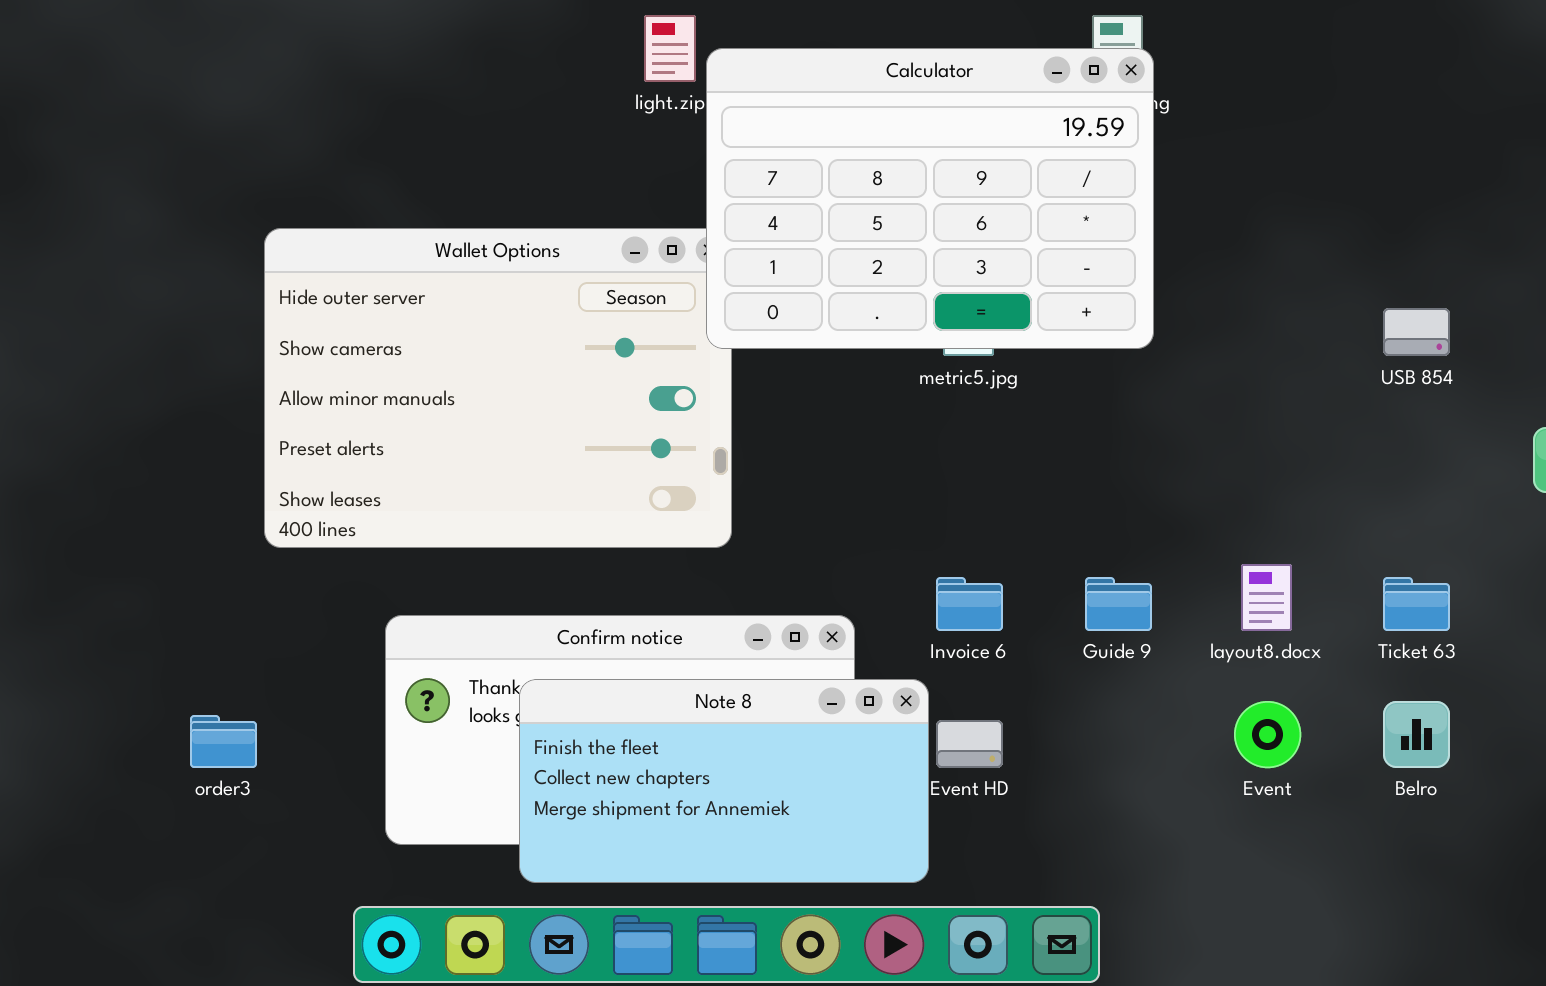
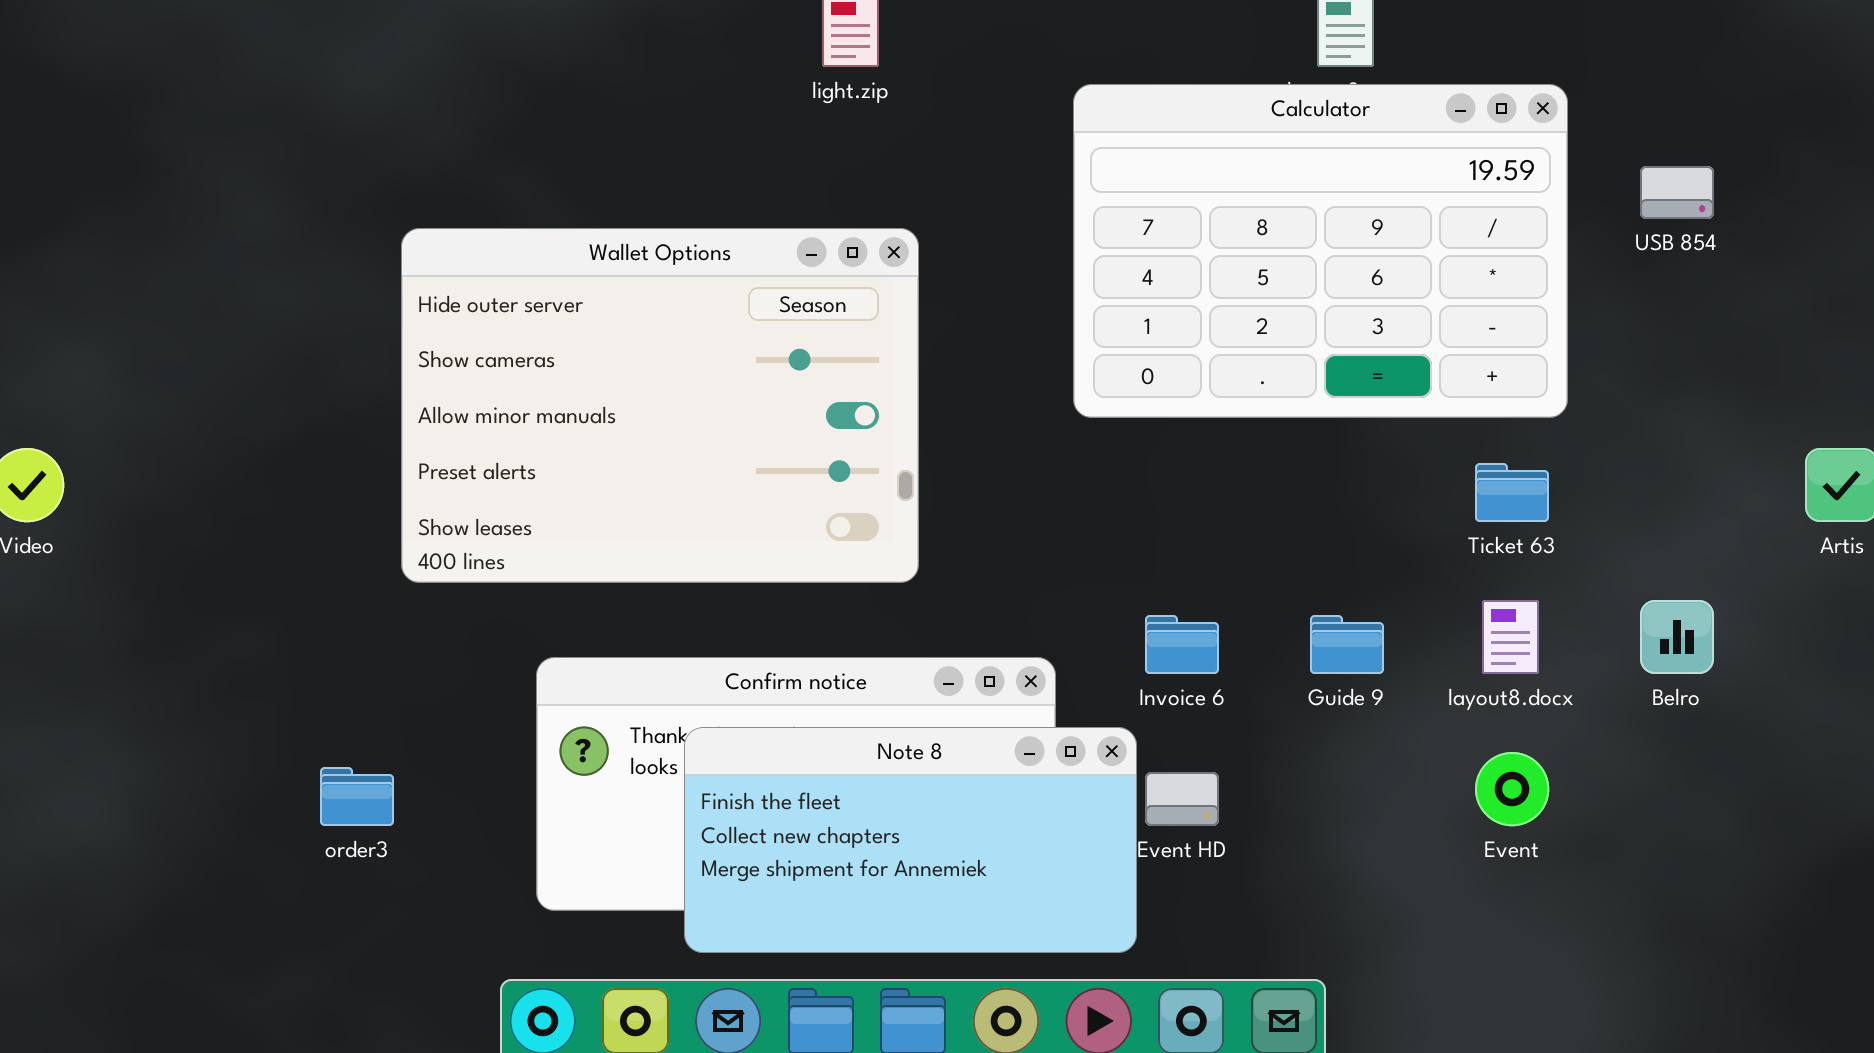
Calculator: [706,48,1154,349] -> [1073,84,1568,418], moved
USB 854: [1383,308,1450,356] -> [1640,166,1714,219], moved
Ticket 63: [1383,577,1450,631] -> [1475,463,1549,522], moved
Belro: [1383,701,1450,768] -> [1640,600,1714,674], moved

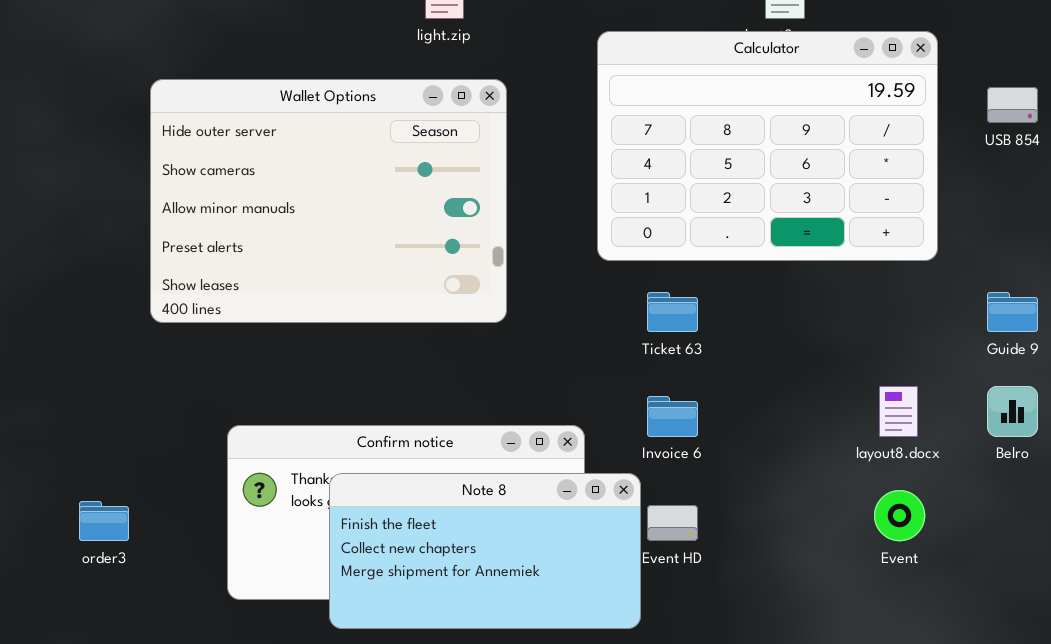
Wallet Options: [401,228,919,583] -> [150,79,507,323], moved
Ticket 63: [1475,463,1549,522] -> [647,292,698,332], moved
Guide 9: [1310,615,1384,674] -> [987,292,1038,332], moved

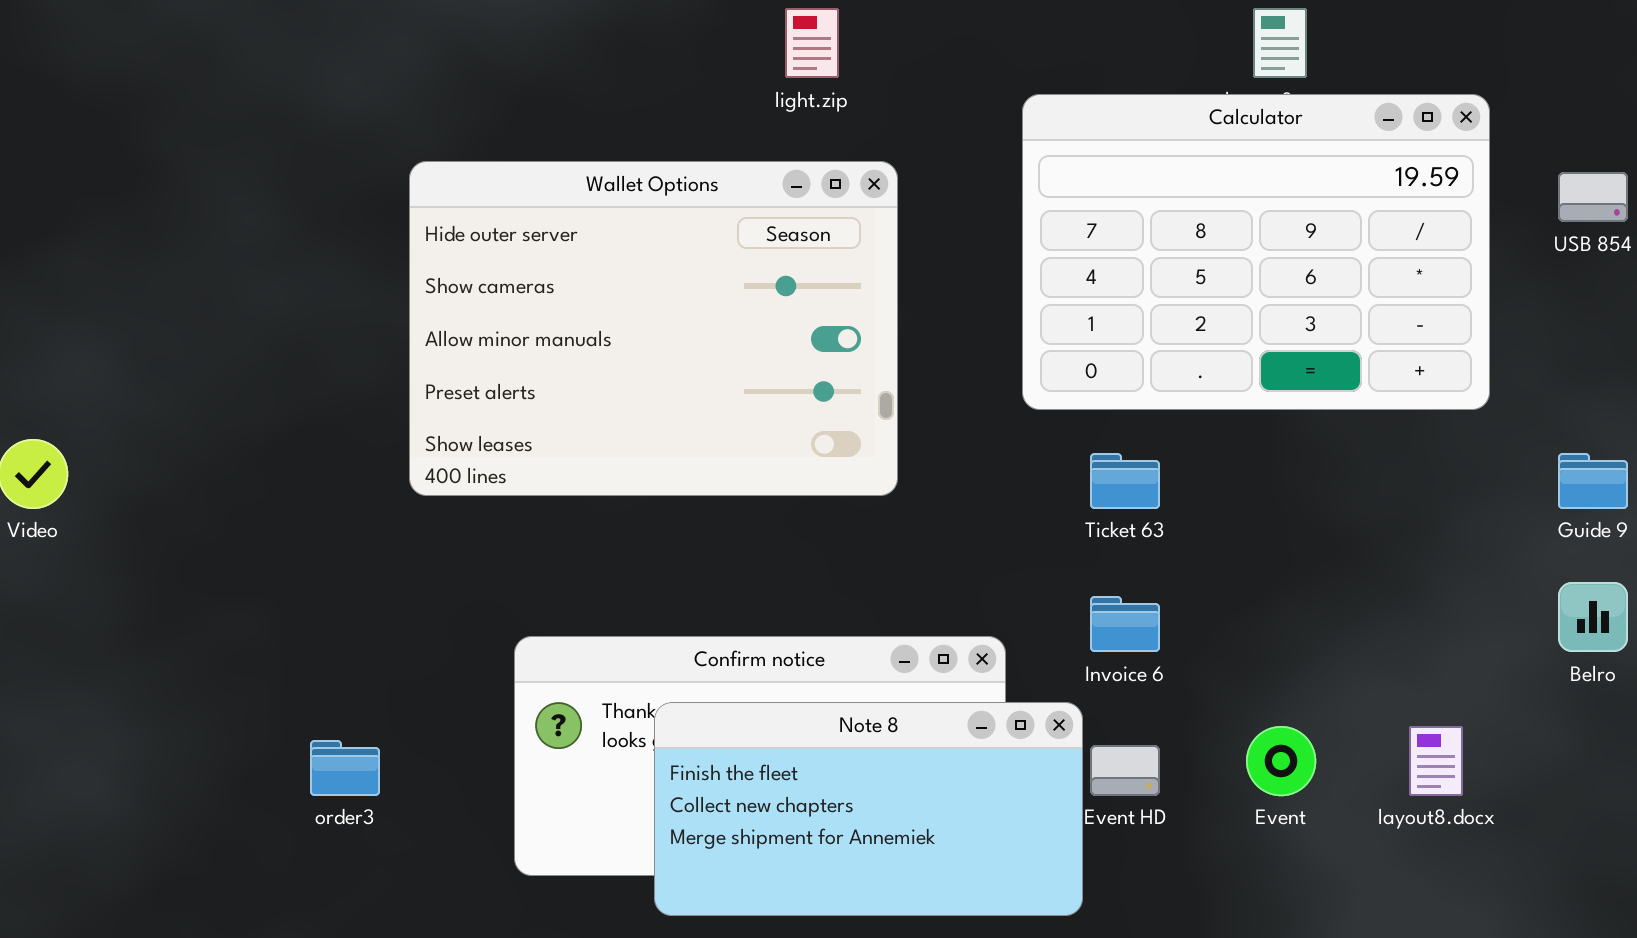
layout8.docx: [879,386,918,437] -> [1409,726,1463,796], moved
Event: [874,490,925,541] -> [1246,726,1316,796], moved

